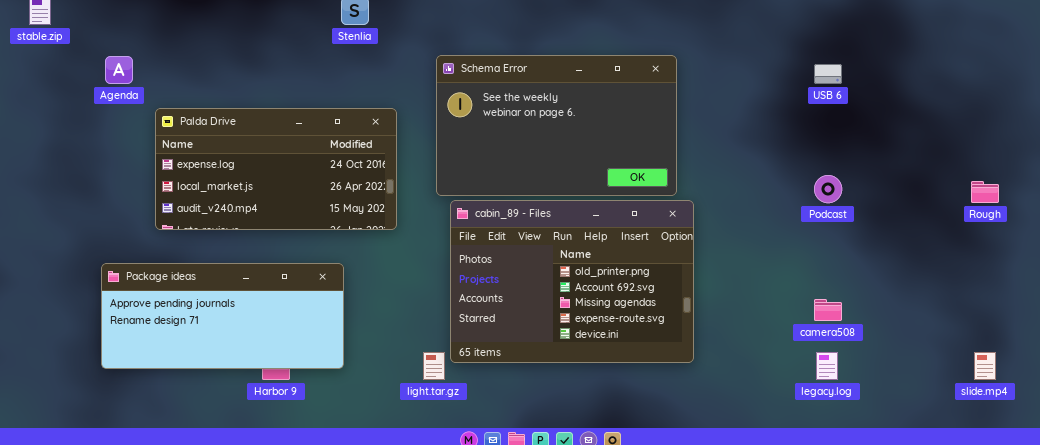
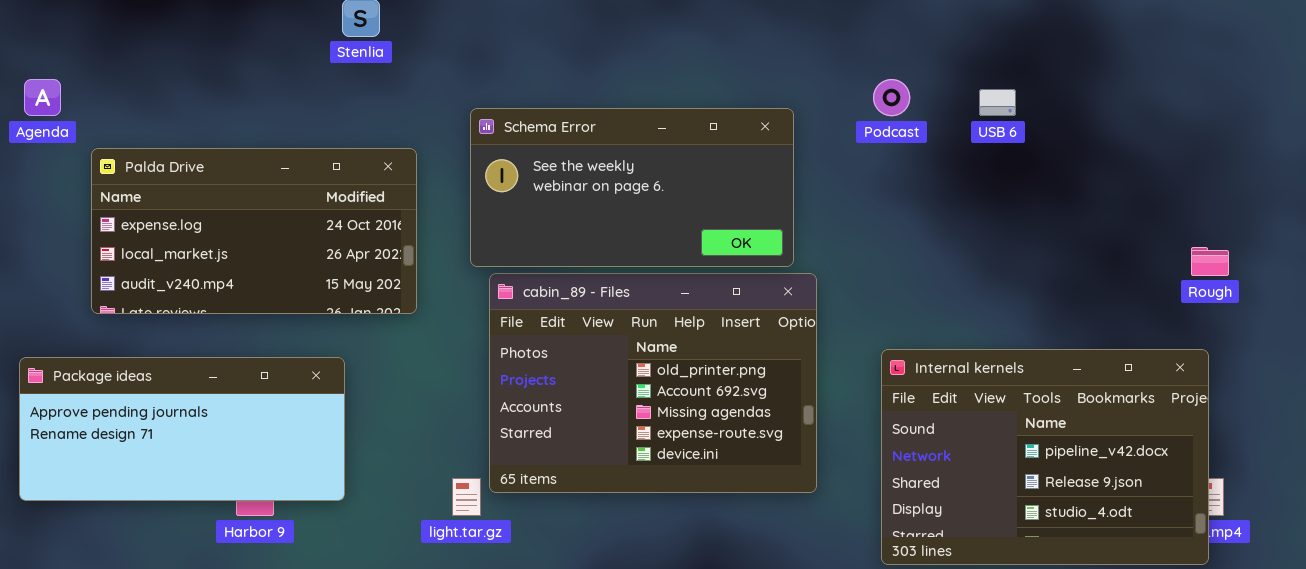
Schema Error: [436,55,677,196] -> [470,108,794,267], resized
Podcast: [814,175,842,203] -> [873,79,910,116], moved
Internal kernels: none -> [881,349,1209,565], opened

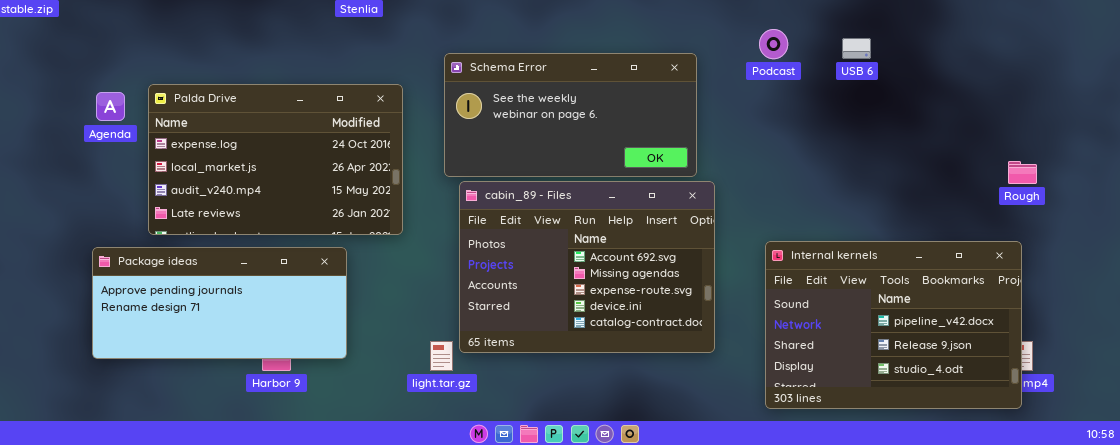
Agenda: [24,79,61,116] -> [96,92,125,121], moved
Palda Drive: [91,148,417,314] -> [148,84,403,235], resized
cabin_89 - Files: [489,273,817,493] -> [459,181,715,353], scrolled down 1 row

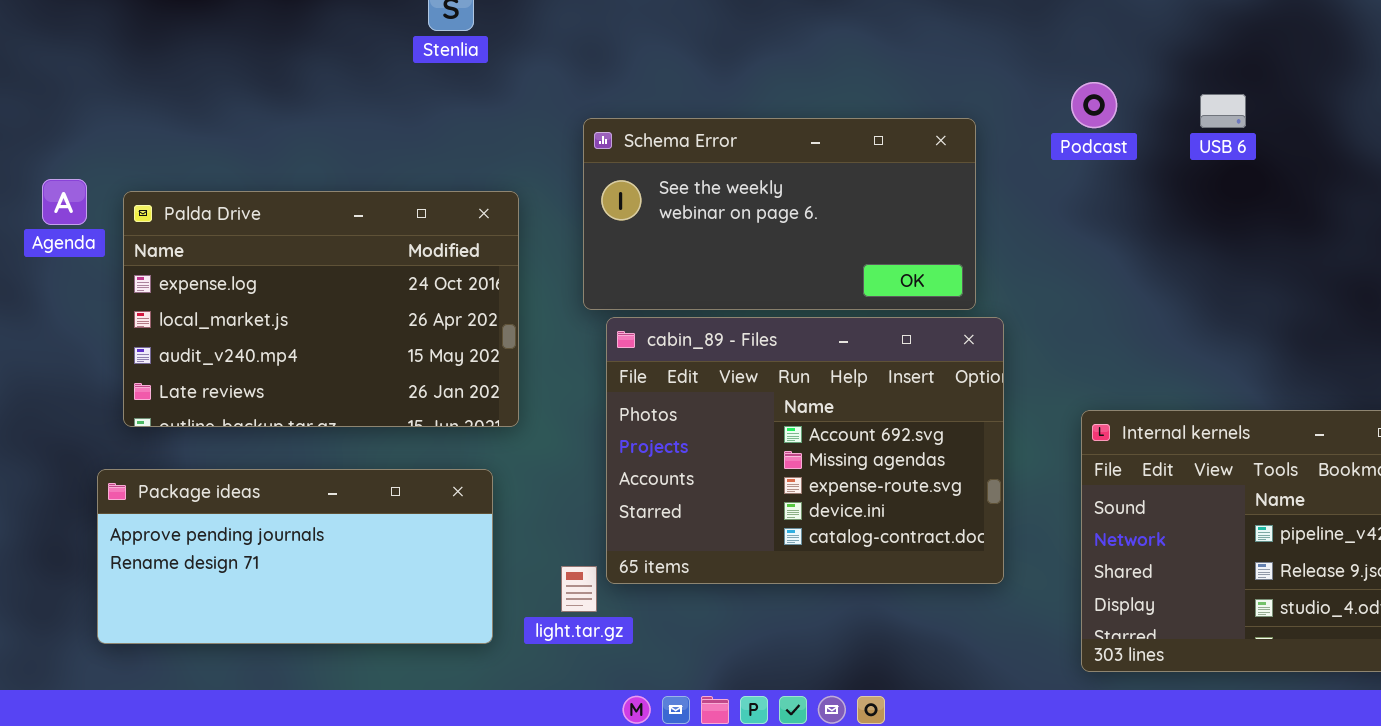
Palda Drive: [148,84,403,235] -> [123,191,519,427], moved
Package ideas: [92,247,347,359] -> [97,469,493,644], moved

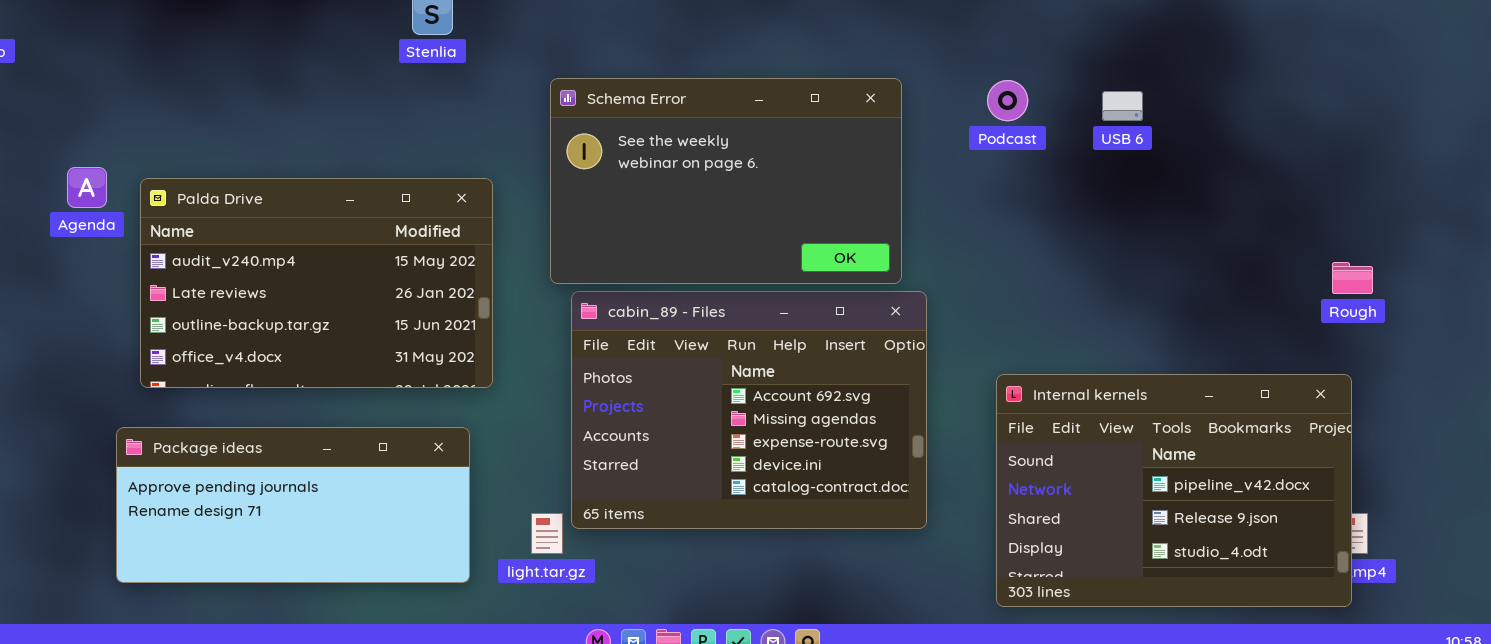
Schema Error: [583,118,976,310] -> [550,78,902,284], resized
Palda Drive: [123,191,519,427] -> [140,178,493,388], scrolled down 2 rows

